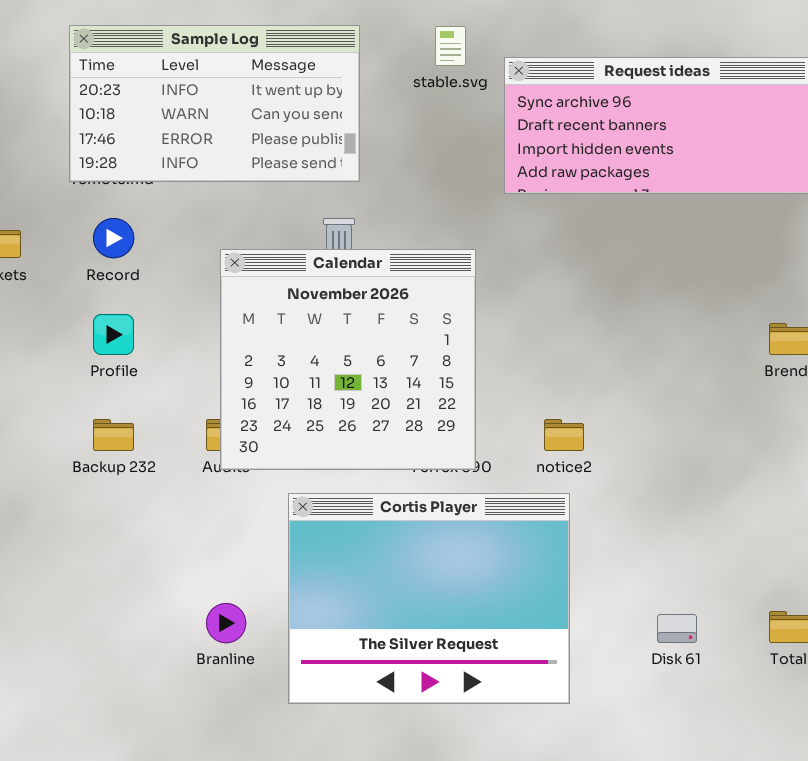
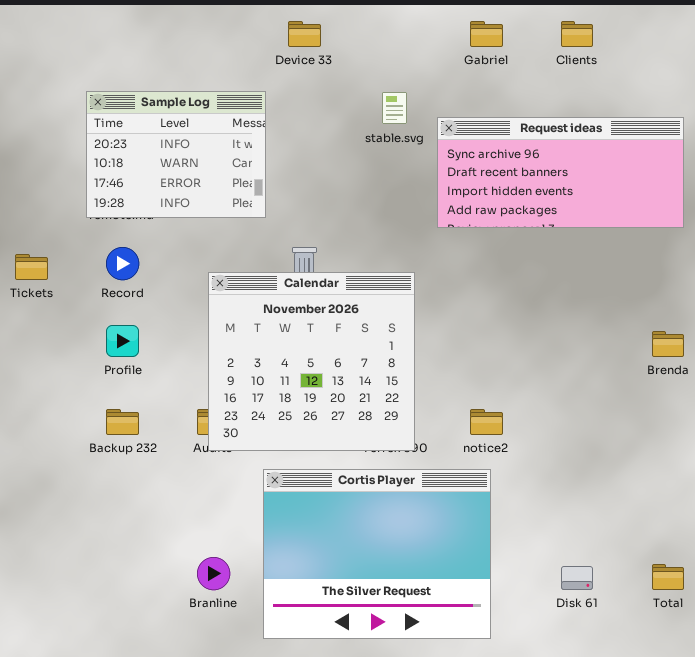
Sample Log: [69,25,360,182] -> [86,91,266,218], resized

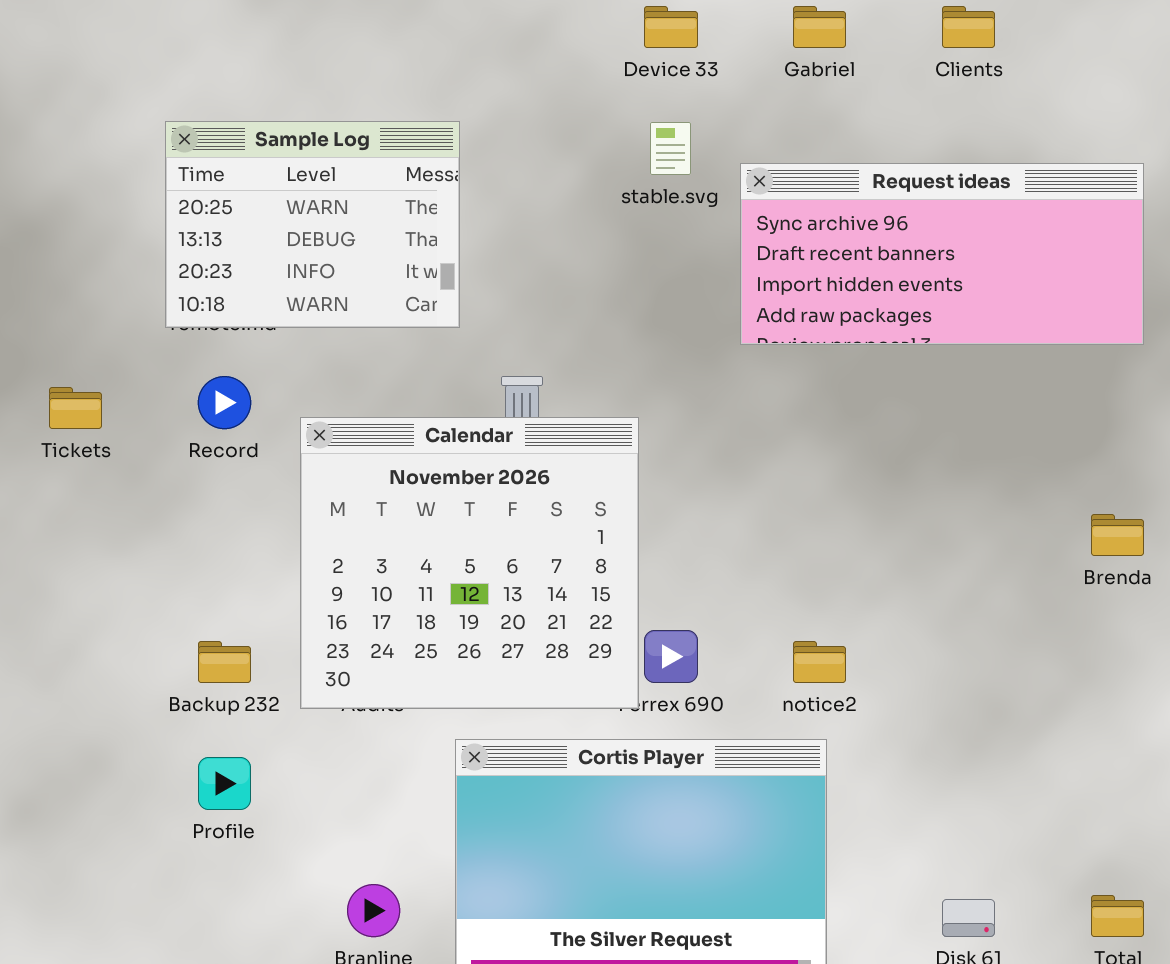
Device 33: [288,21,321,47] -> [644,6,698,48], moved
Sample Log: [86,91,266,218] -> [165,121,460,328], scrolled up 2 rows
Calendar: [208,272,415,451] -> [300,417,639,709], moved
Profile: [106,325,139,357] -> [198,757,251,810], moved

